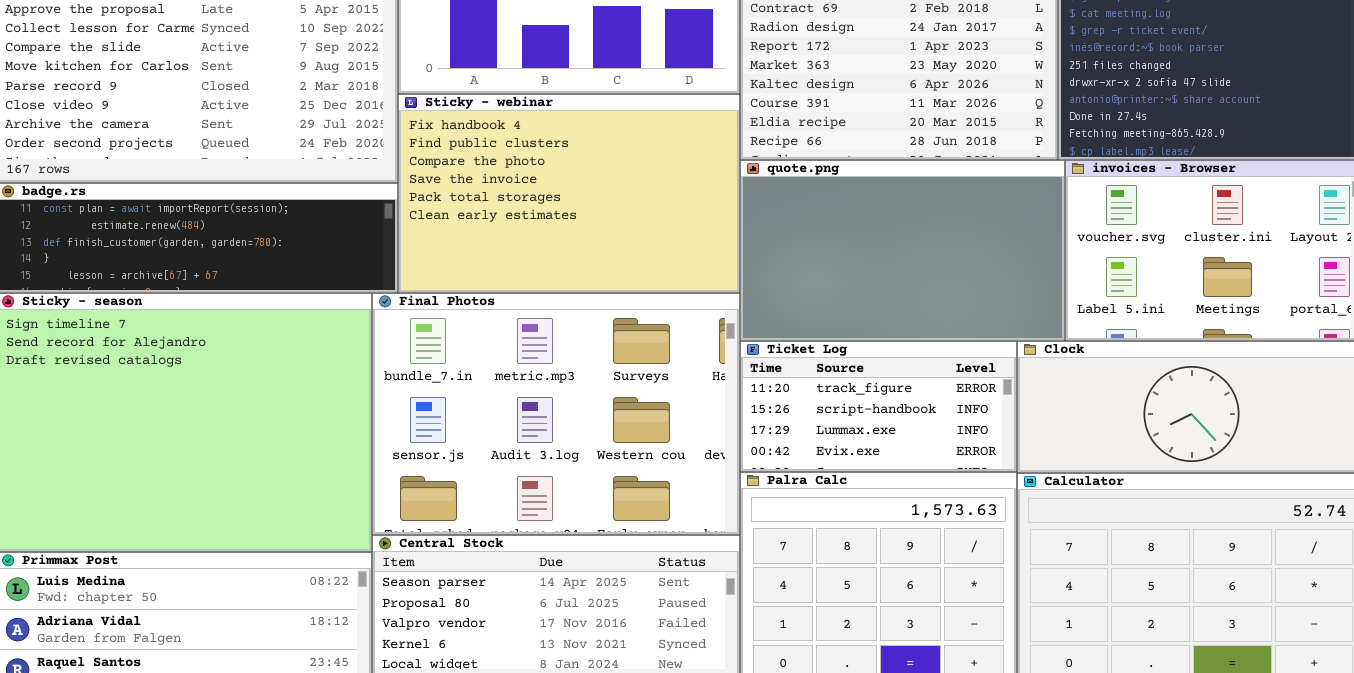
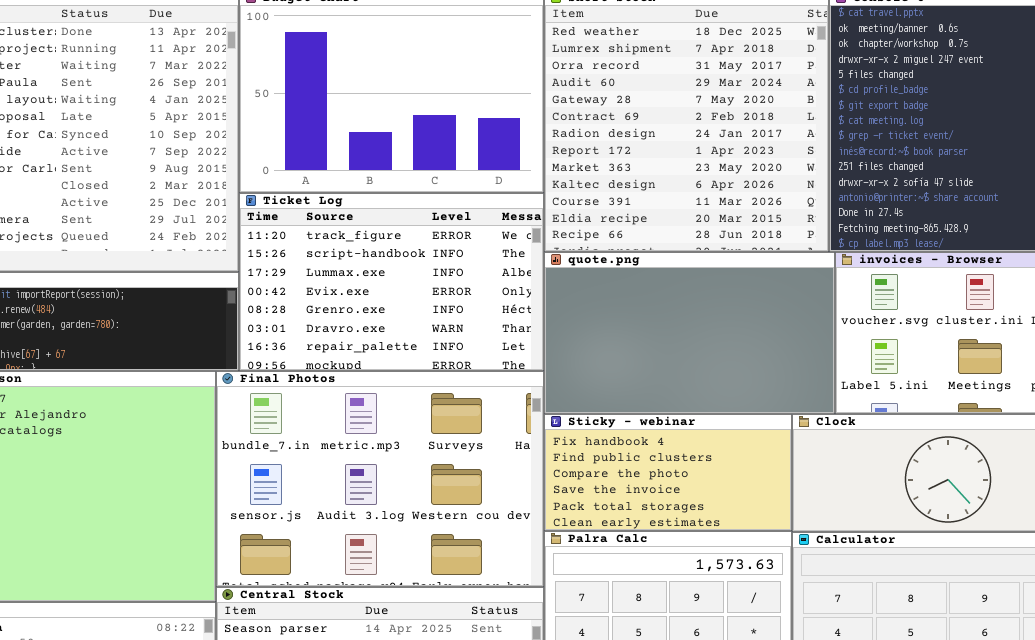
Sticky - webinar: [398,94,740,293] -> [544,414,792,531], moved, resized
Ticket Log: [740,341,1017,472] -> [239,193,544,371], moved, resized

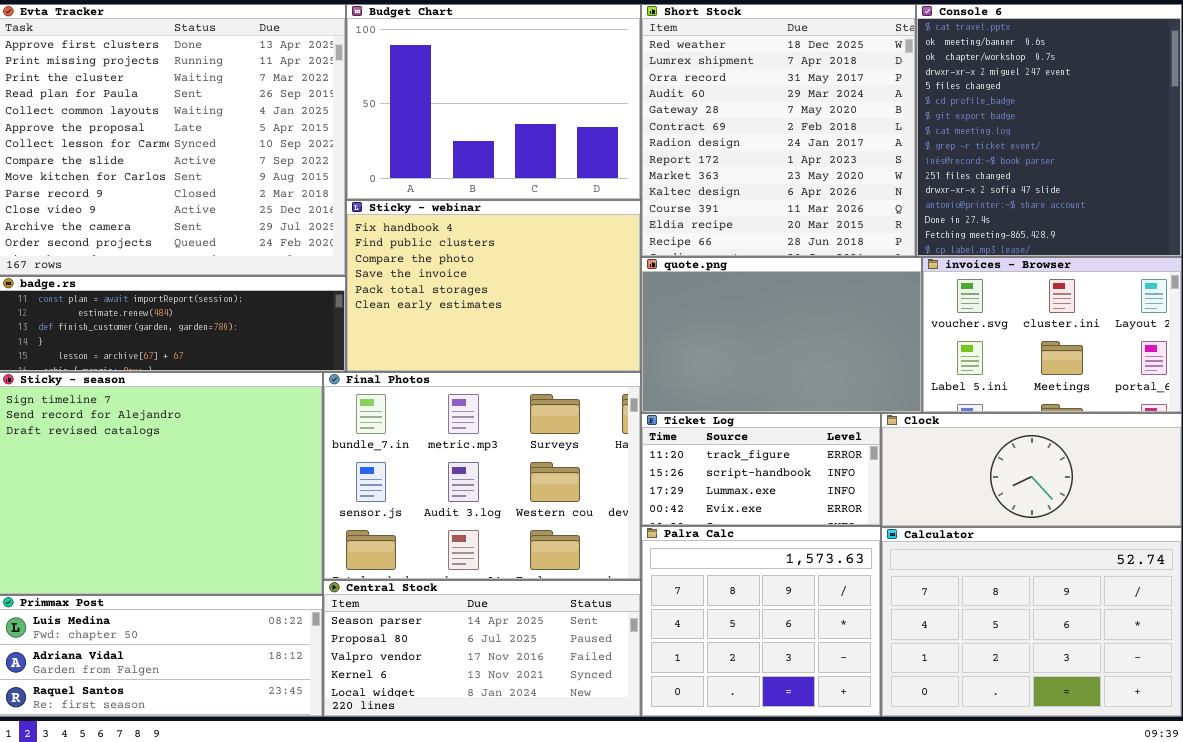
Ticket Log: [239,193,544,371] -> [641,413,881,526], moved, resized
Sticky - webinar: [544,414,792,531] -> [346,200,641,372], moved, resized

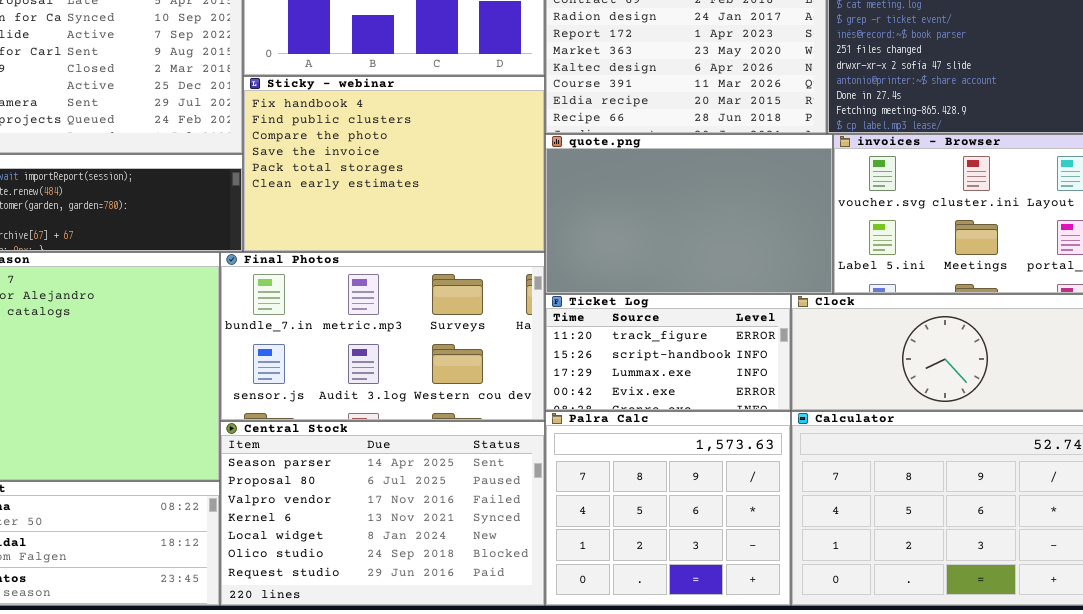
Final Photos: [323,372,641,580] -> [220,252,545,421], resized
Central Stock: [323,580,641,717] -> [220,421,545,606], resized

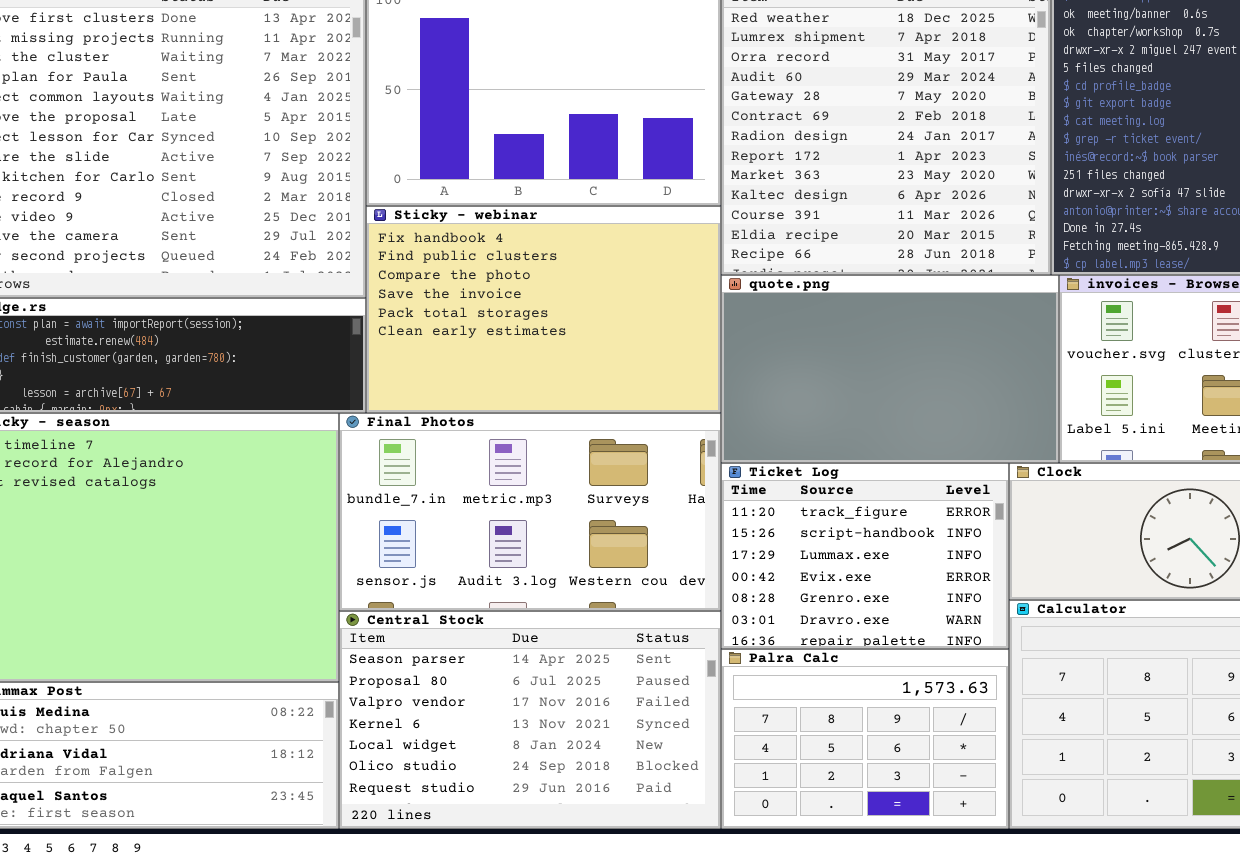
Ticket Log: [545,294,791,411] -> [721,463,1009,649], resized
Palra Calc: [545,411,791,606] -> [721,649,1009,829], resized

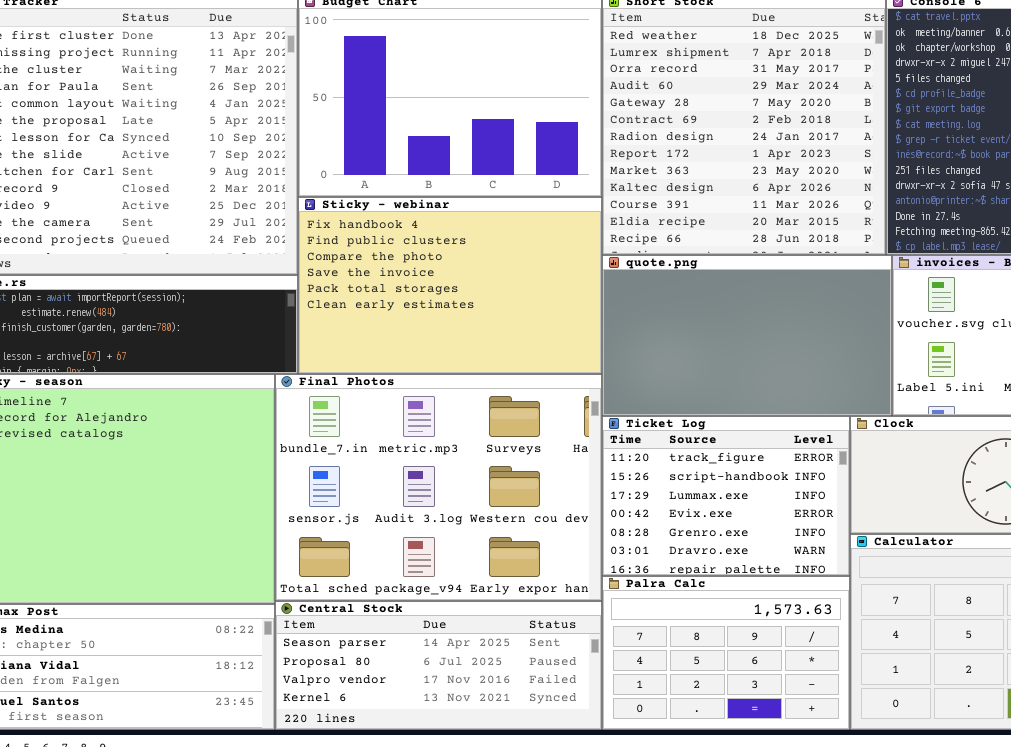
Final Photos: [339,413,721,611] -> [275,374,602,601], resized
Central Stock: [339,611,721,829] -> [275,601,602,730], resized

